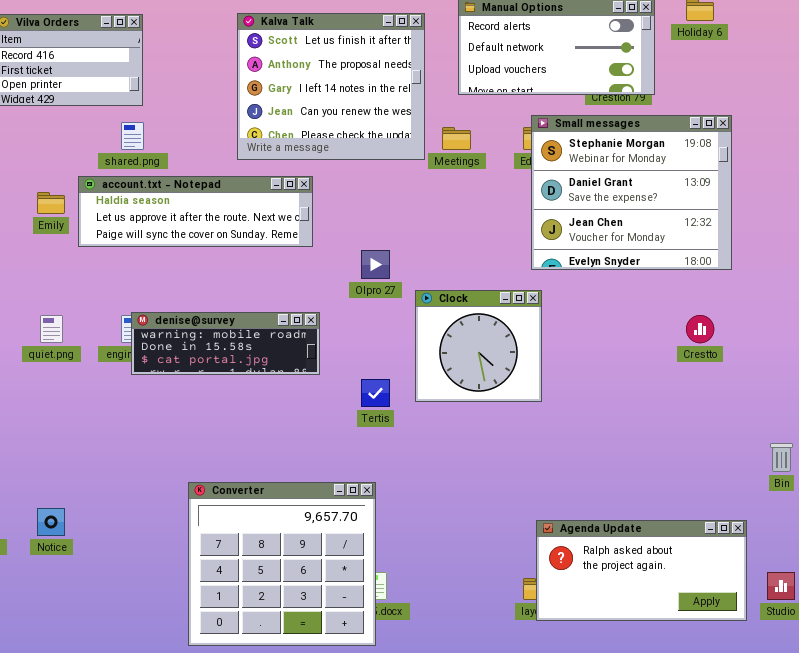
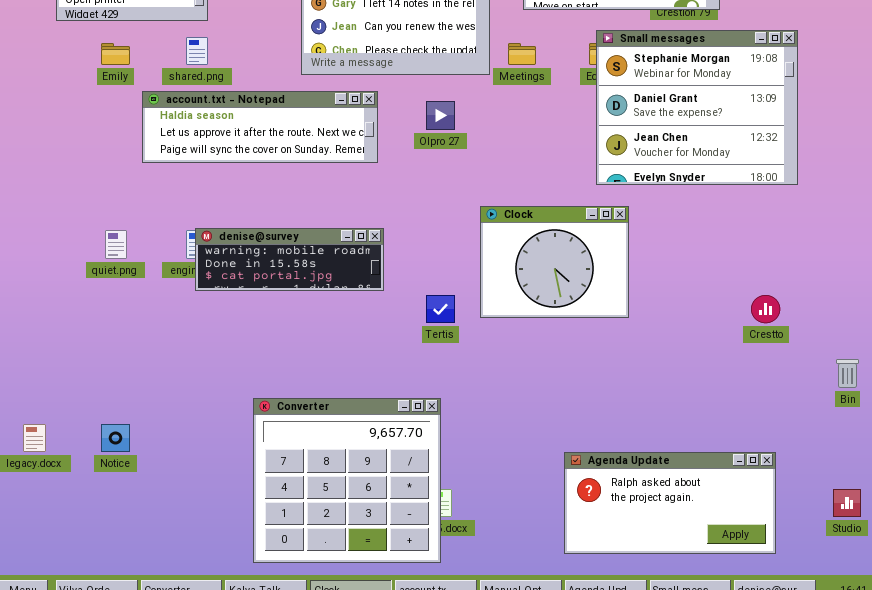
Emily: [37,192,65,214] -> [101,43,130,65], moved
Olpro 27: [361,250,390,279] -> [426,101,455,130], moved
Clock: [415,290,542,402] -> [480,206,629,318], resized
Crestto: [686,315,714,343] -> [751,295,780,323], moved
Agenda Update: [536,520,747,621] -> [564,452,776,554], moved

